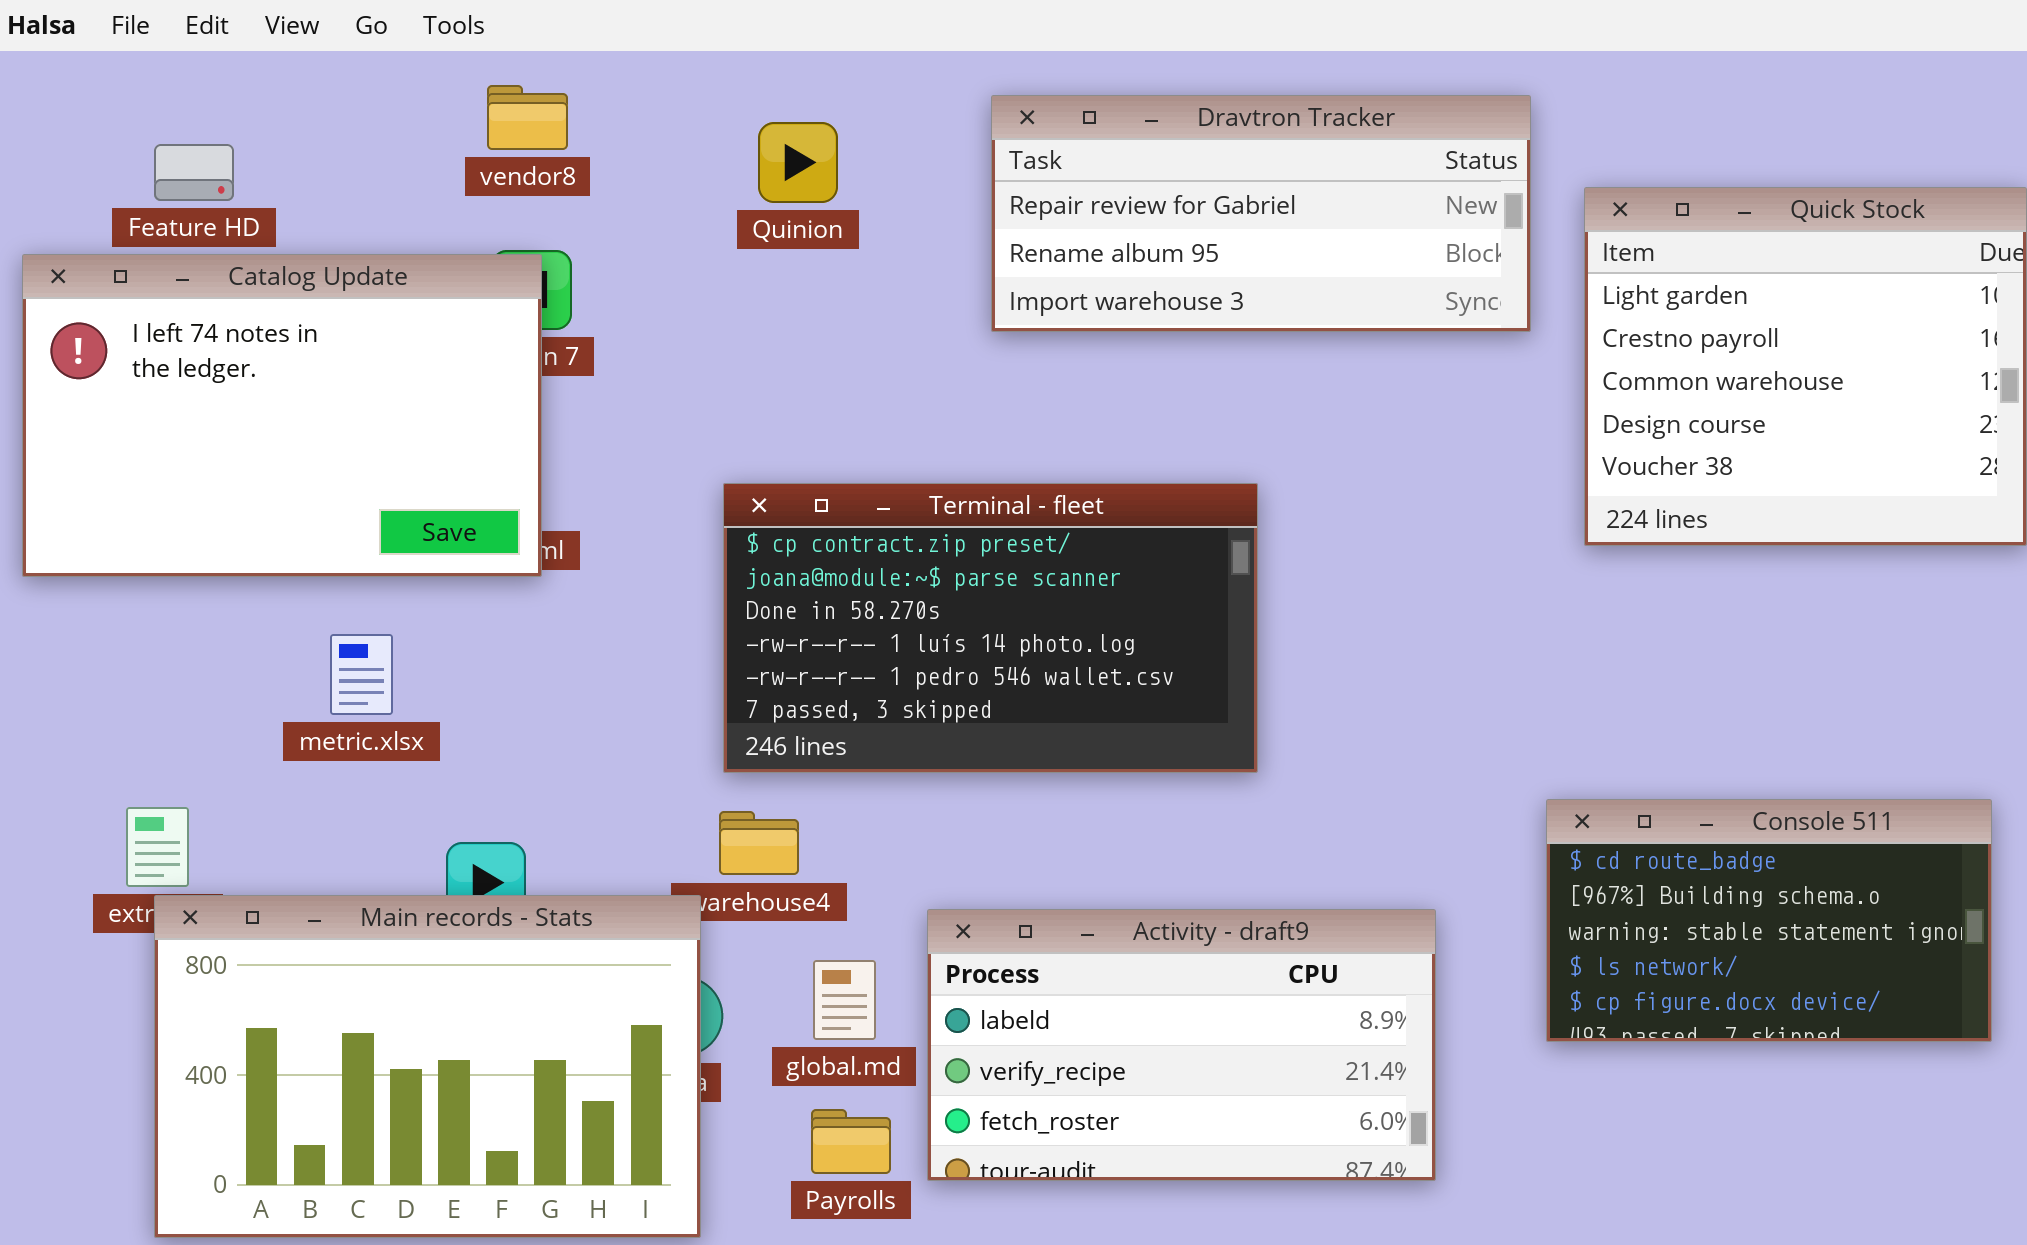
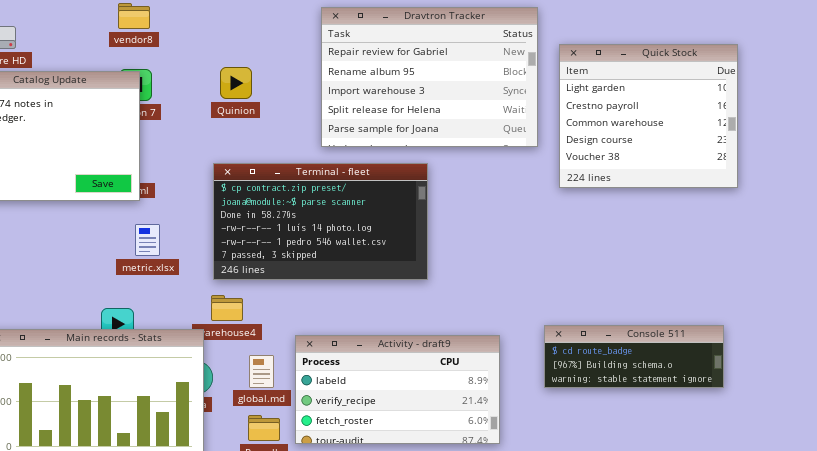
Dravtron Tracker: [991,95,1531,332] -> [321,7,538,147], resized
Quinion: [758,122,838,203] -> [220,67,252,99], moved
metric.xlsx: [330,634,393,715] -> [135,224,160,256], moved
Console 511: [1546,799,1992,1042] -> [544,325,724,388], resized

